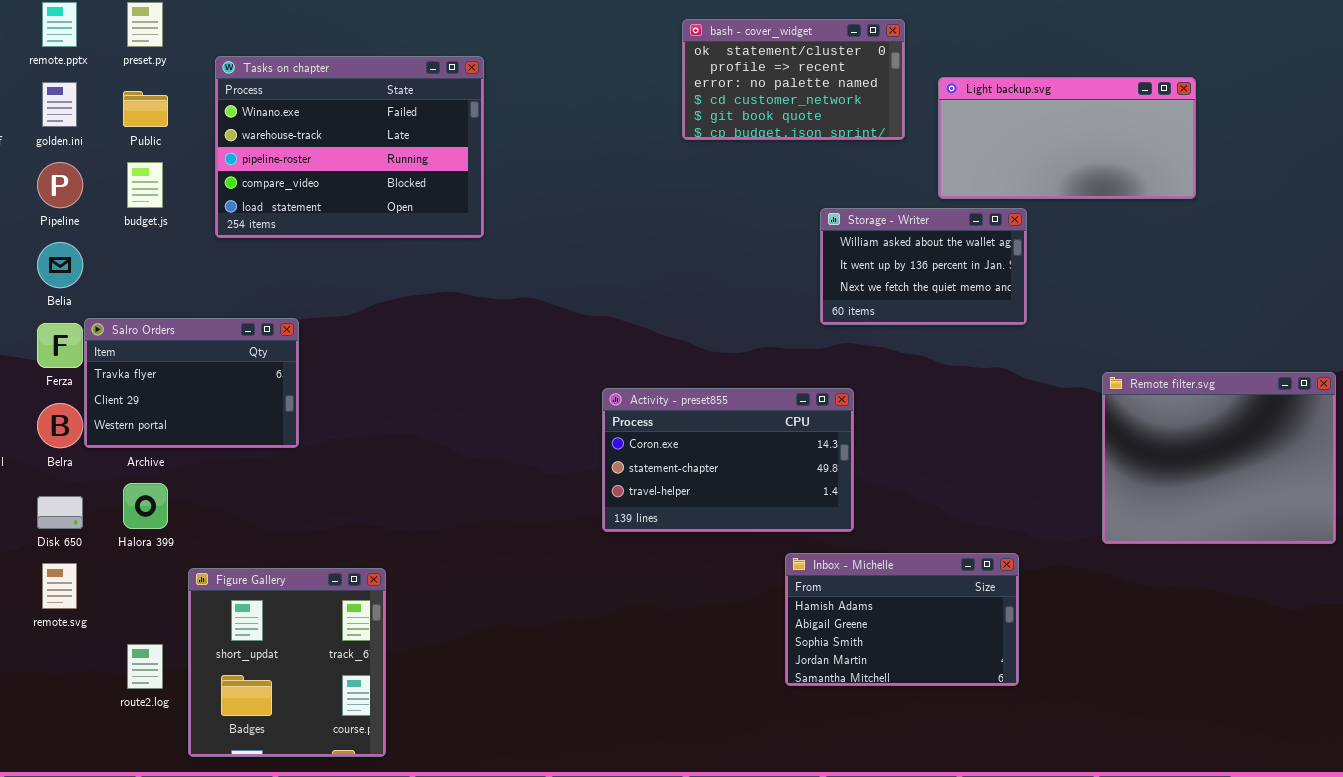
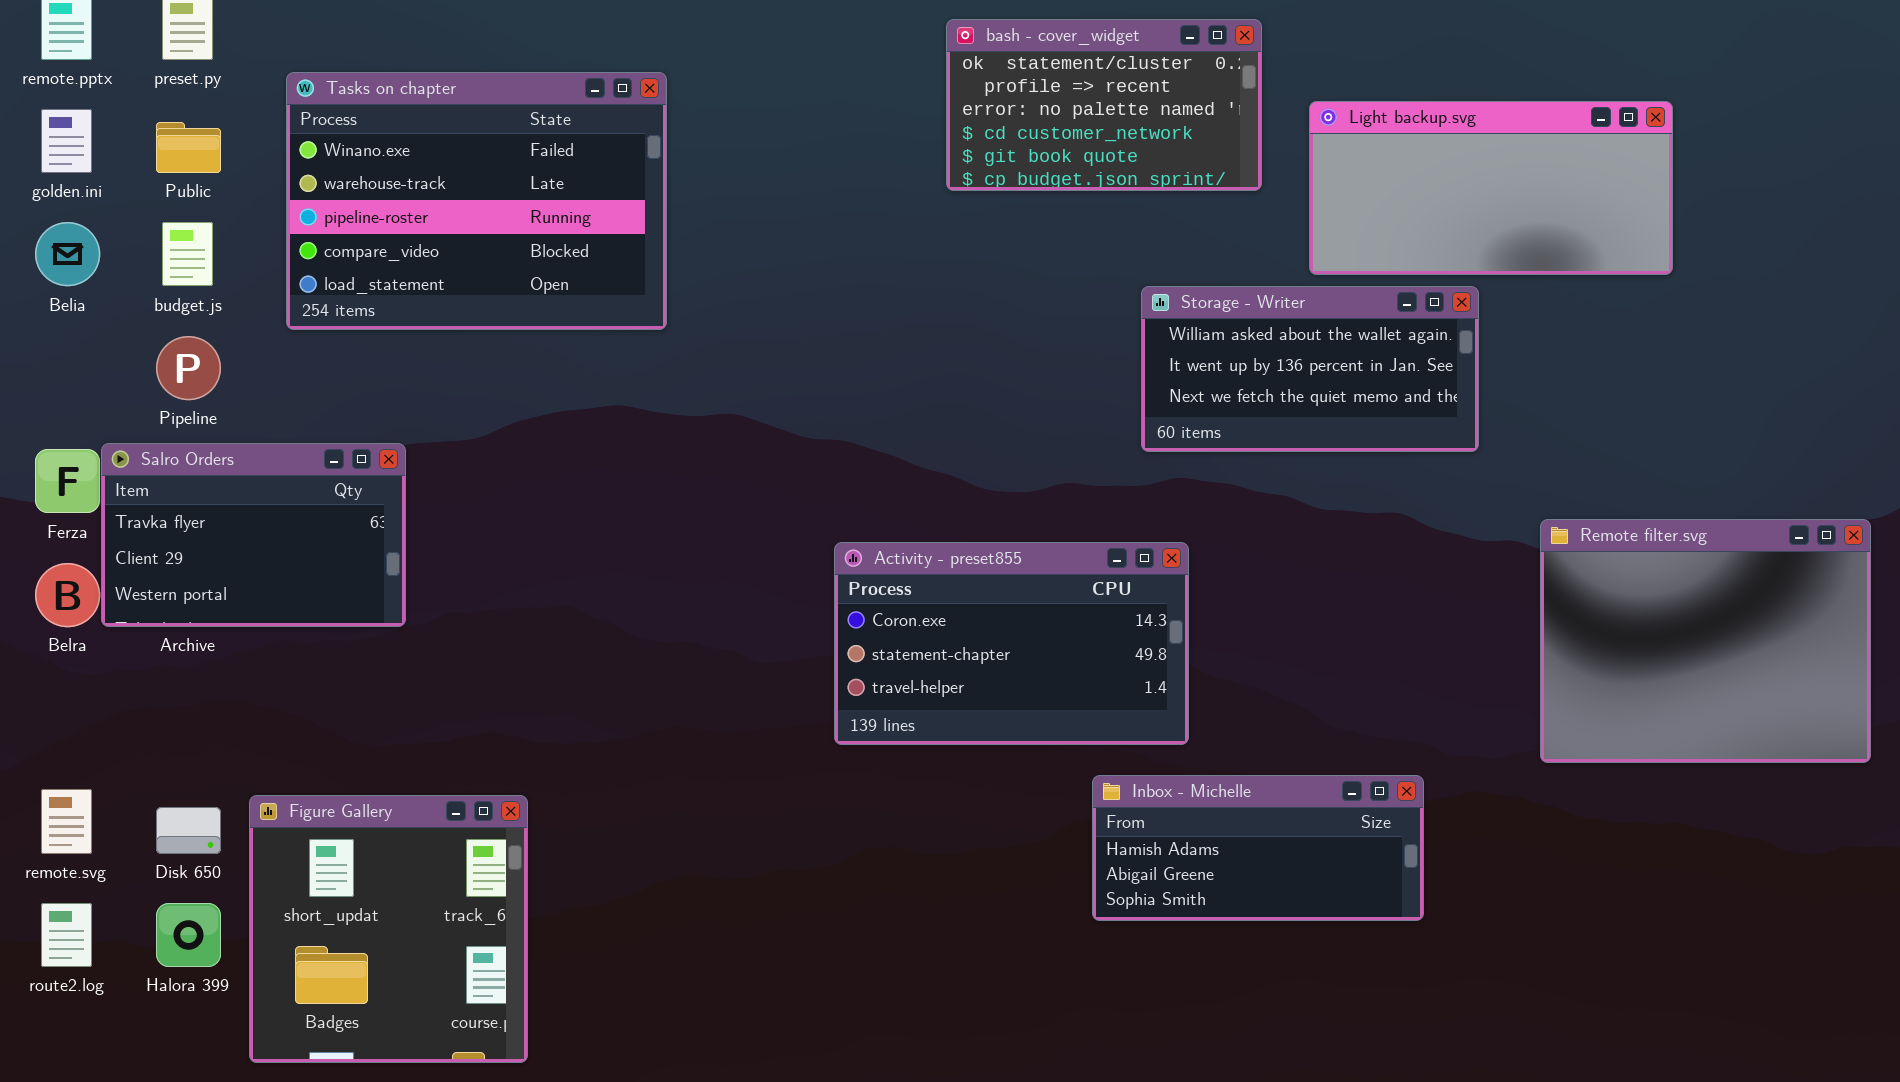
Pipeline: [37,162,83,208] -> [156,336,221,400], moved
Storage - Writer: [820,208,1027,325] -> [1141,286,1479,452], resized
Belia: [37,242,83,288] -> [35,222,100,286], moved
Halora 399: [123,483,168,529] -> [156,903,221,967], moved
Disk 650: [37,496,83,529] -> [156,807,221,854], moved
Inbox - Michelle: [785,553,1019,686] -> [1092,775,1424,921], resized
route2.log: [127,644,163,689] -> [41,903,92,967], moved

